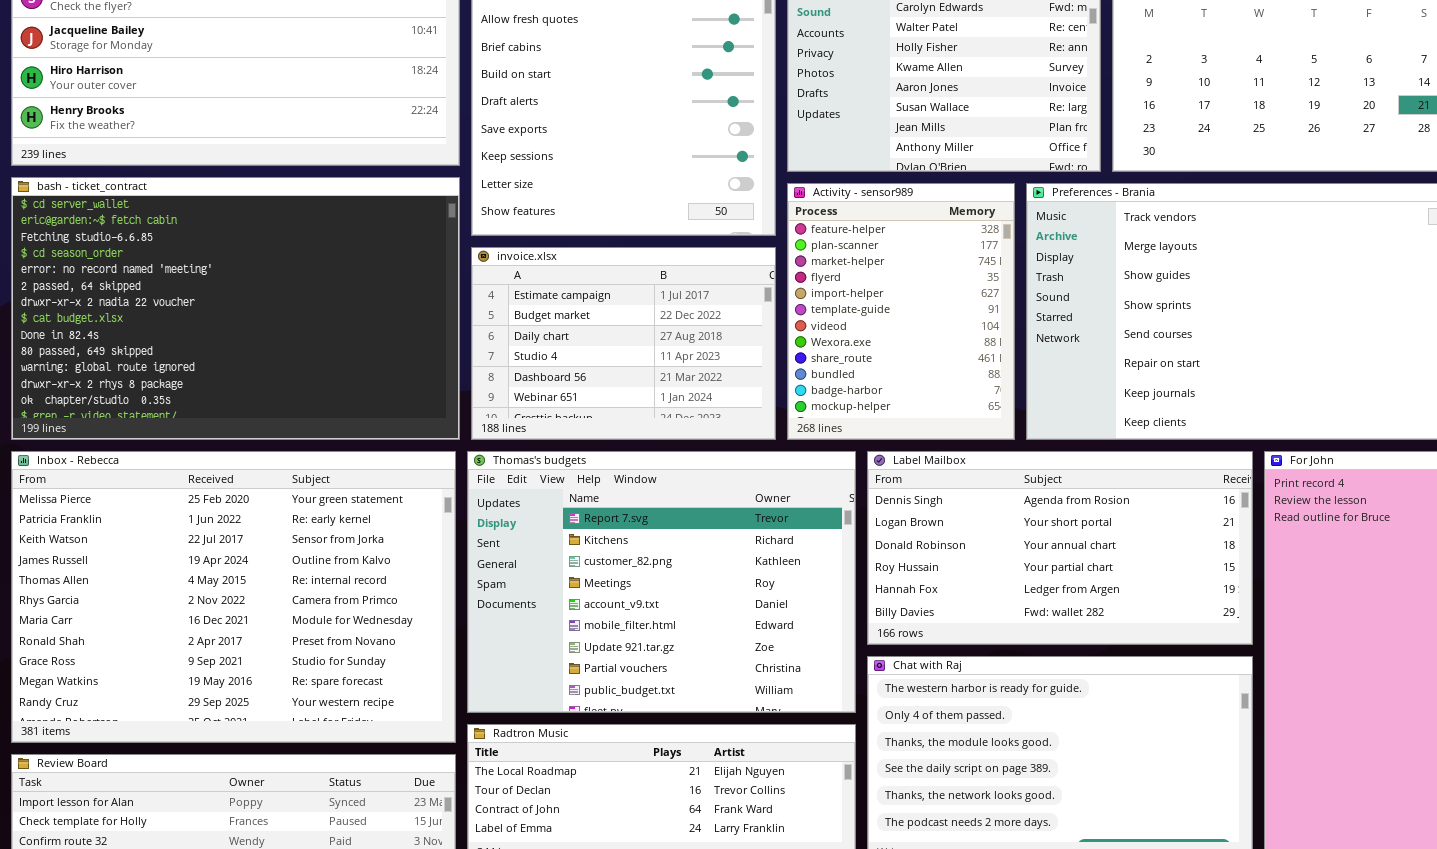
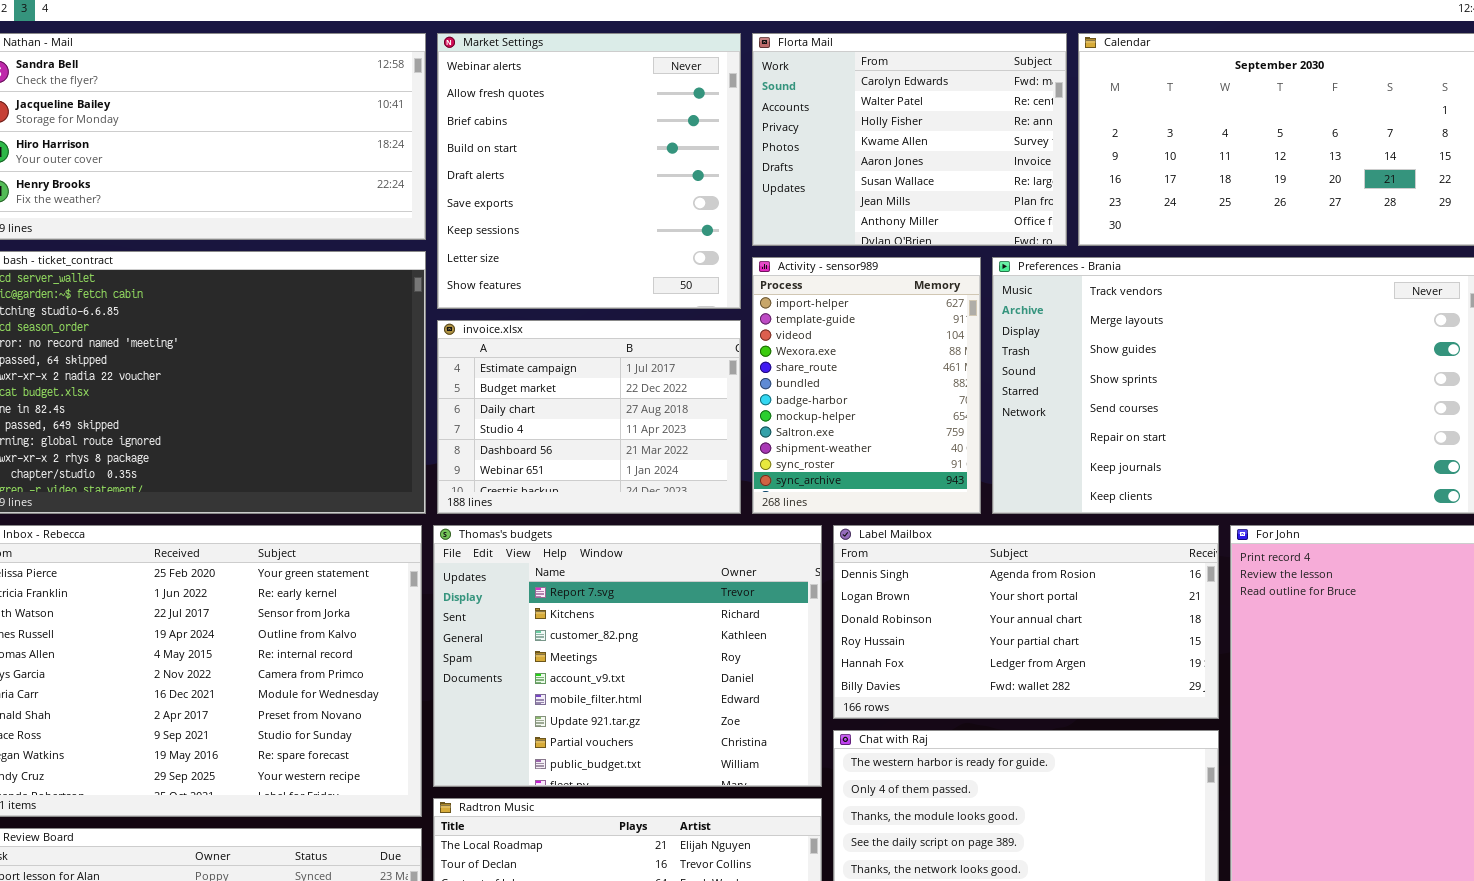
Activity - sensor989: [787,183,1015,440] -> [752,257,981,514], scrolled down 4 rows

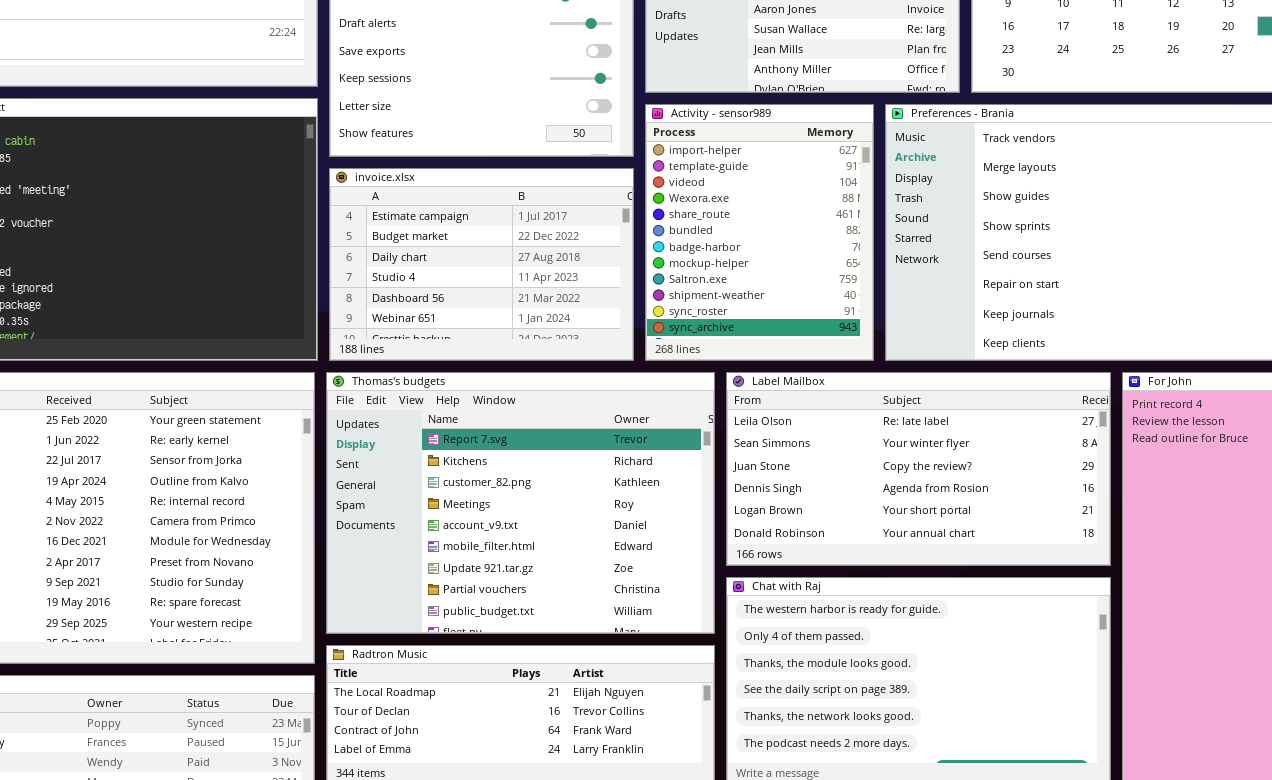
Label Mailbox: [833,525,1219,719] -> [726,372,1111,566], scrolled up 3 rows

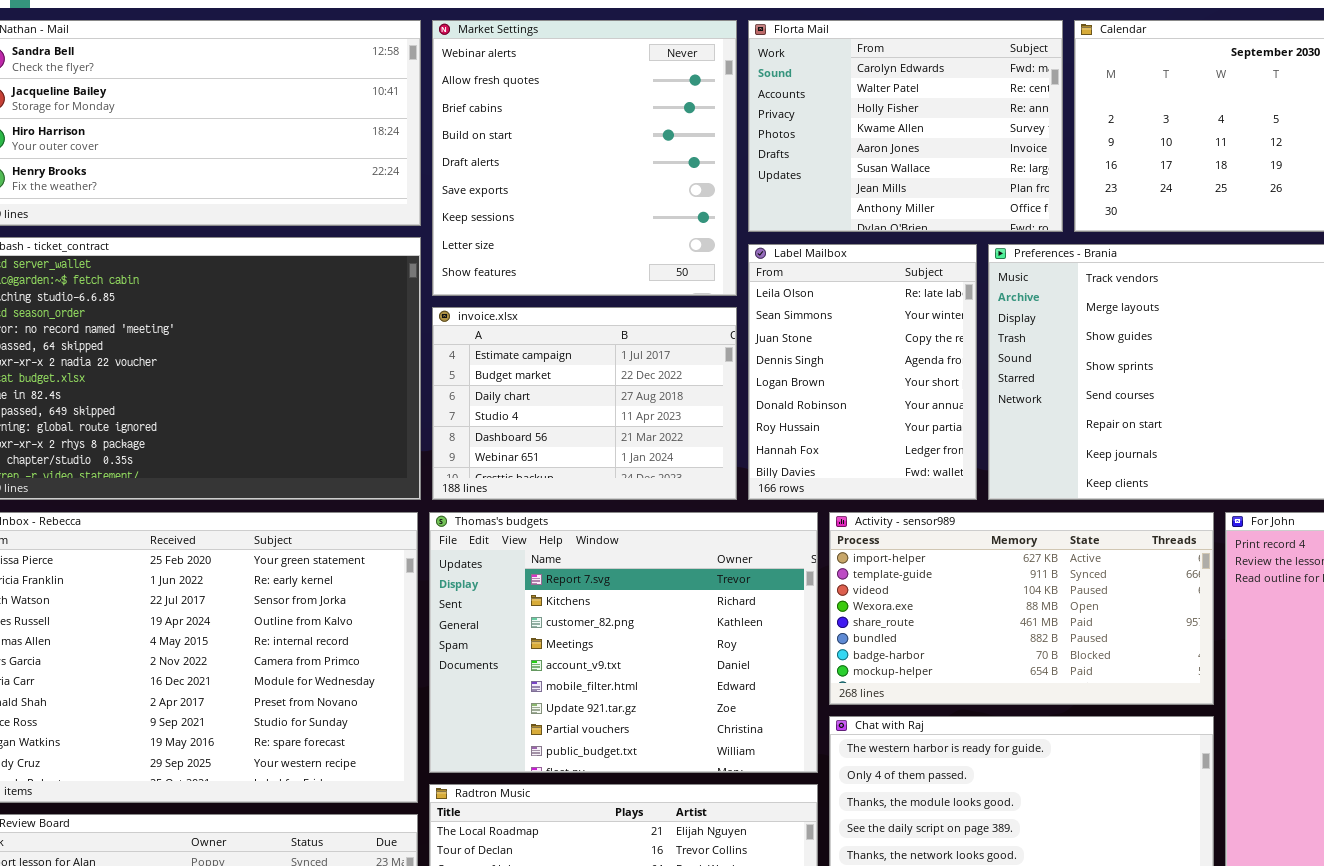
Activity - sensor989: [645,104,874,361] -> [829,512,1214,705], moved, resized
Label Mailbox: [726,372,1111,566] -> [748,244,977,500], moved, resized

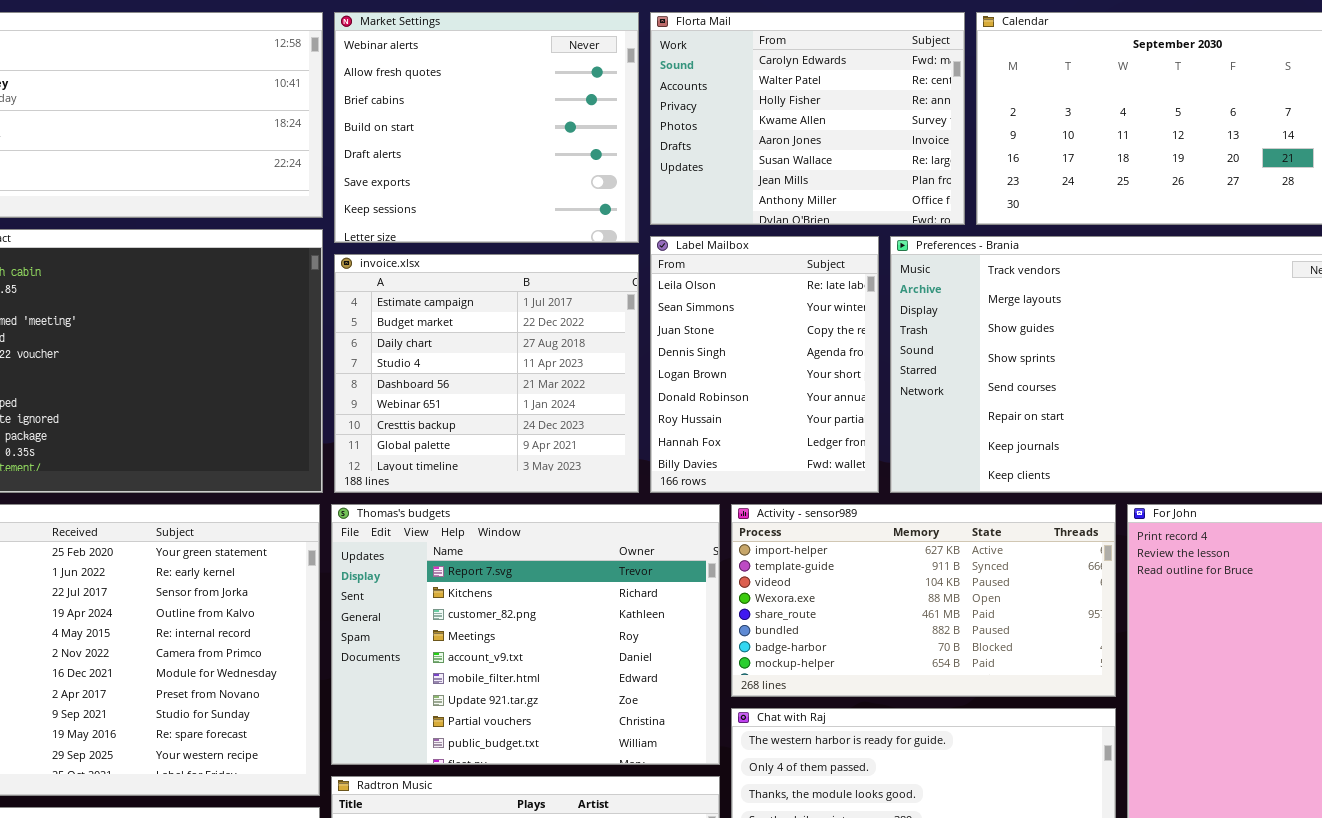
Market Settings: [432,20,737,296] -> [334,12,639,243], resized
invoice.xlsx: [432,307,737,500] -> [334,254,639,493], resized

